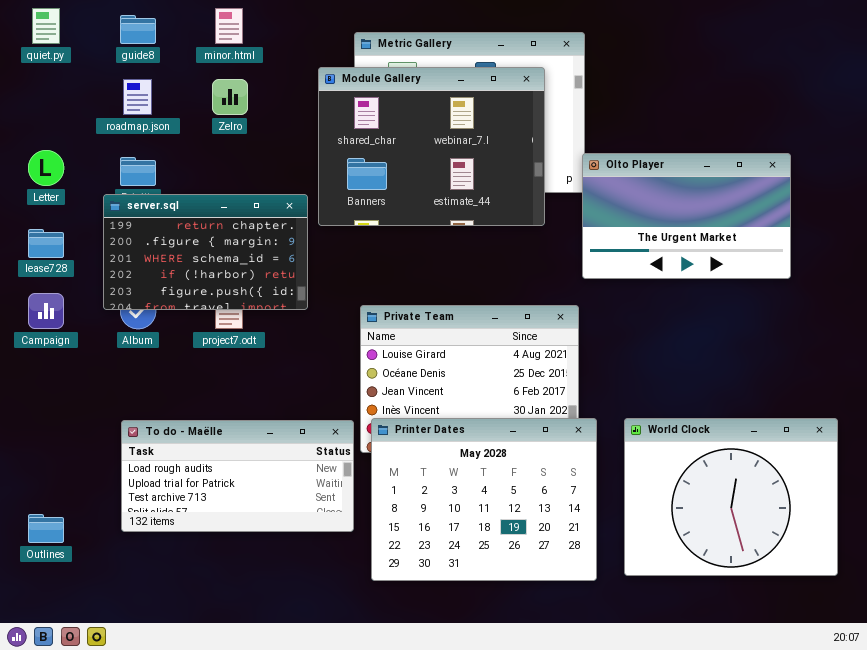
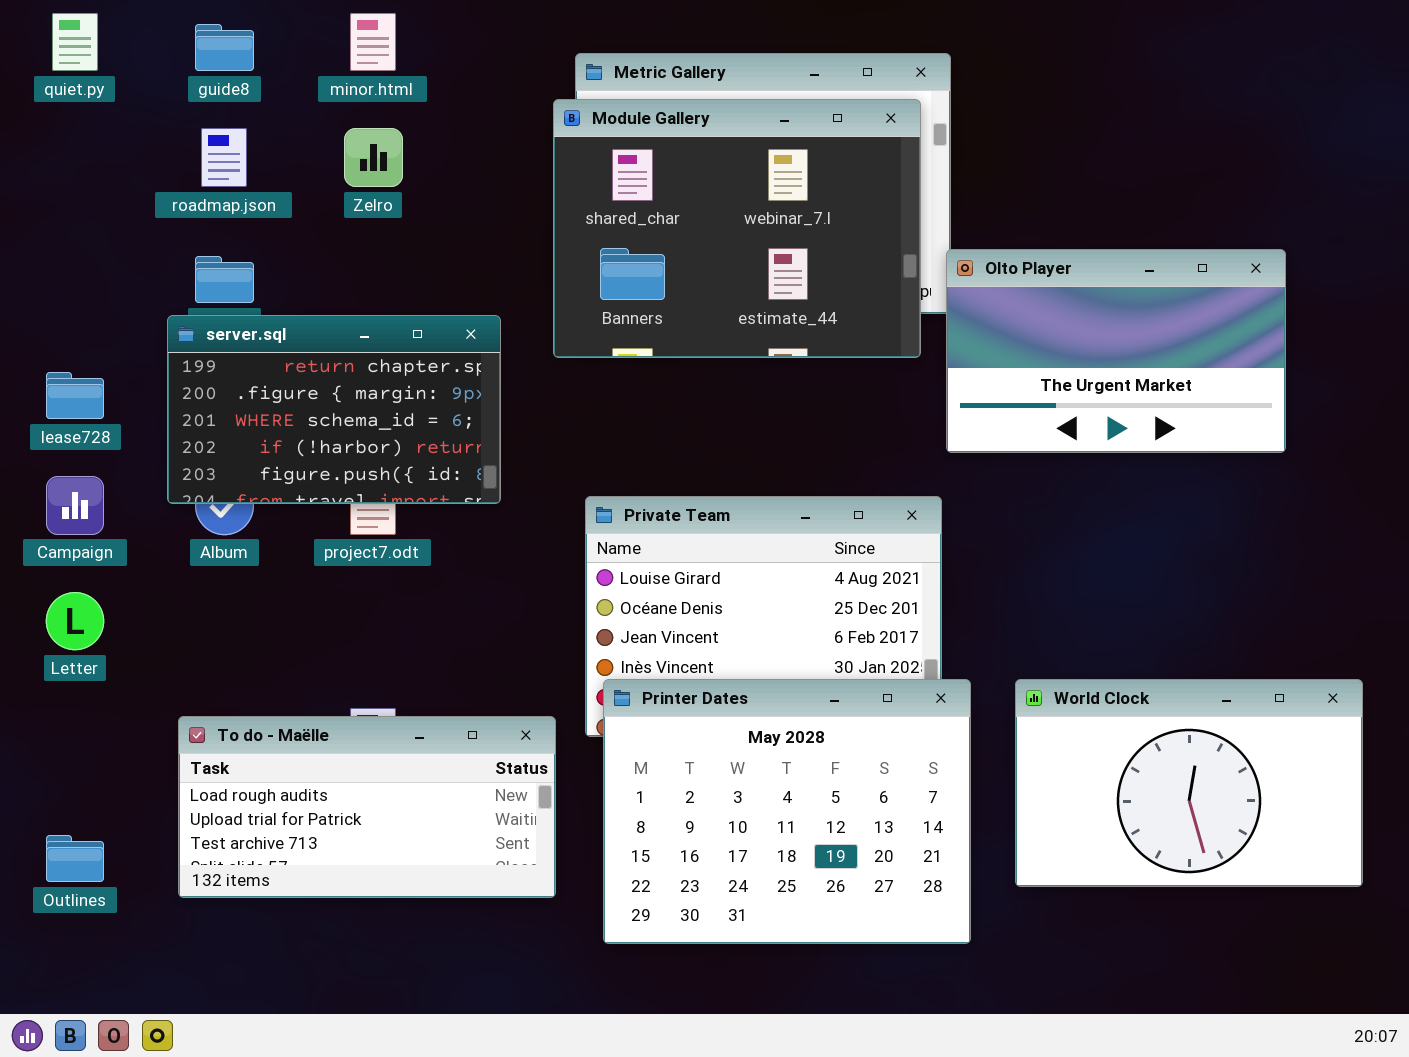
Module Gallery: [318,67,545,226] -> [553,99,921,358], moved
Letter: [28,150,64,186] -> [46,592,104,650], moved
World Clock: [624,418,838,576] -> [1015,679,1363,887], resized
To do - Maëlle: [121,420,354,532] -> [178,716,556,898], moved

